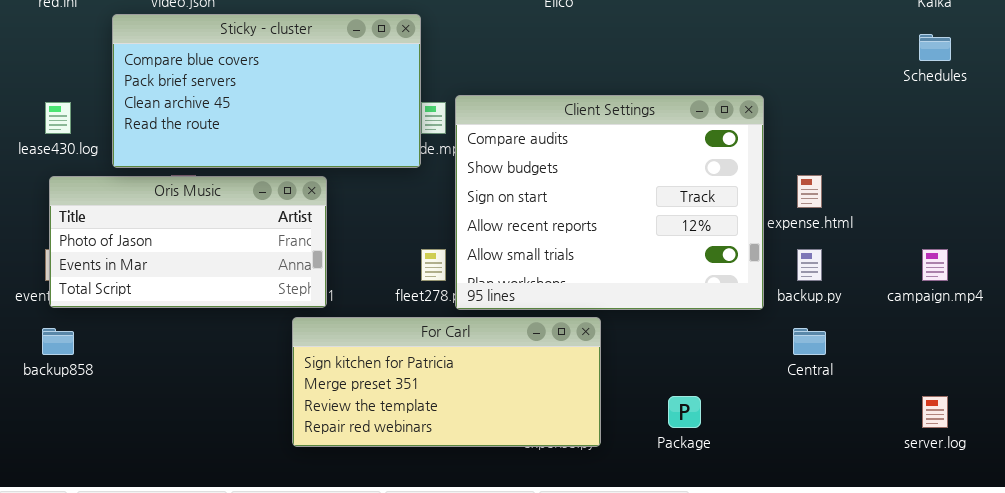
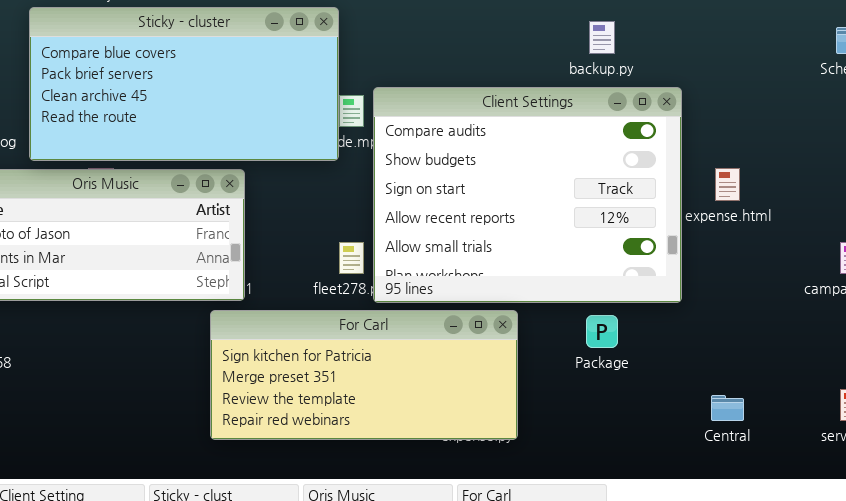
backup.py: [797,249,822,281] -> [589,21,615,54], moved
Central: [793,328,826,355] -> [711,395,744,421], moved
Package: [668,396,701,428] -> [586,315,618,348], moved

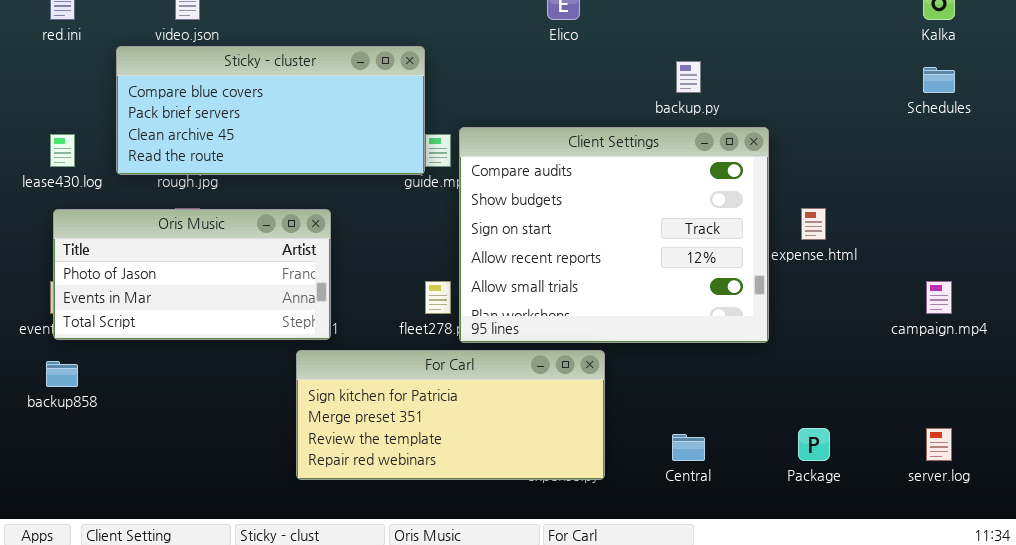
Sticky - cluster: [29,7,339,161] -> [116,46,425,175], resized
Package: [586,315,618,348] -> [798,428,830,461], moved
Central: [711,395,744,421] -> [672,434,705,461], moved

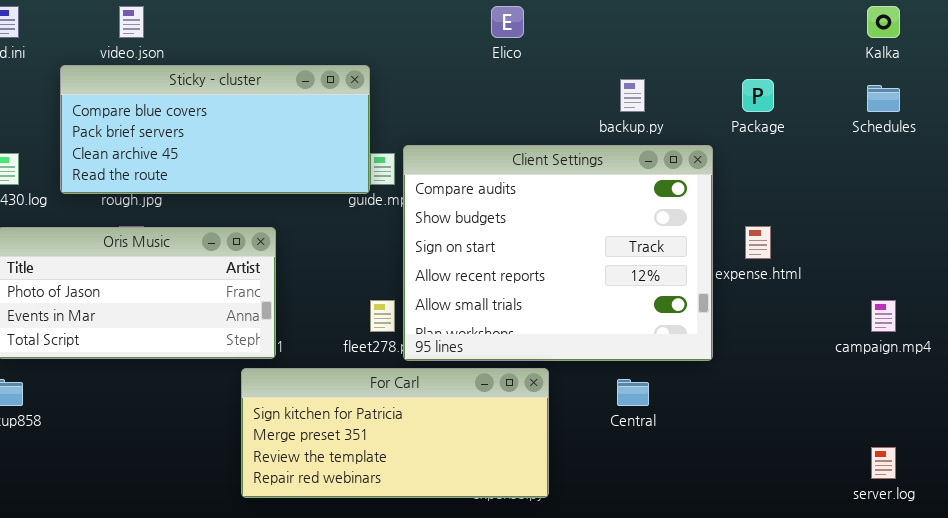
Package: [798,428,830,461] -> [742,79,774,112], moved
Central: [672,434,705,461] -> [617,379,649,406], moved

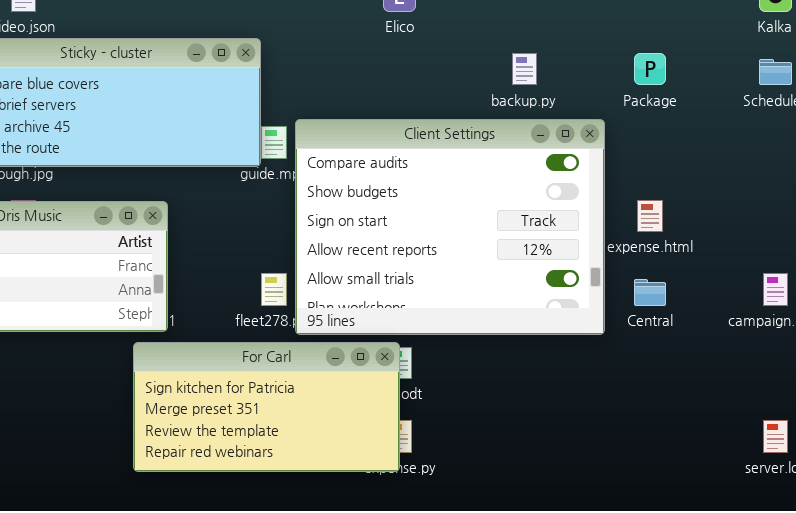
For Carl: [241,368,549,498] -> [133,342,400,472], resized
Central: [617,379,649,406] -> [634,279,666,306], moved

